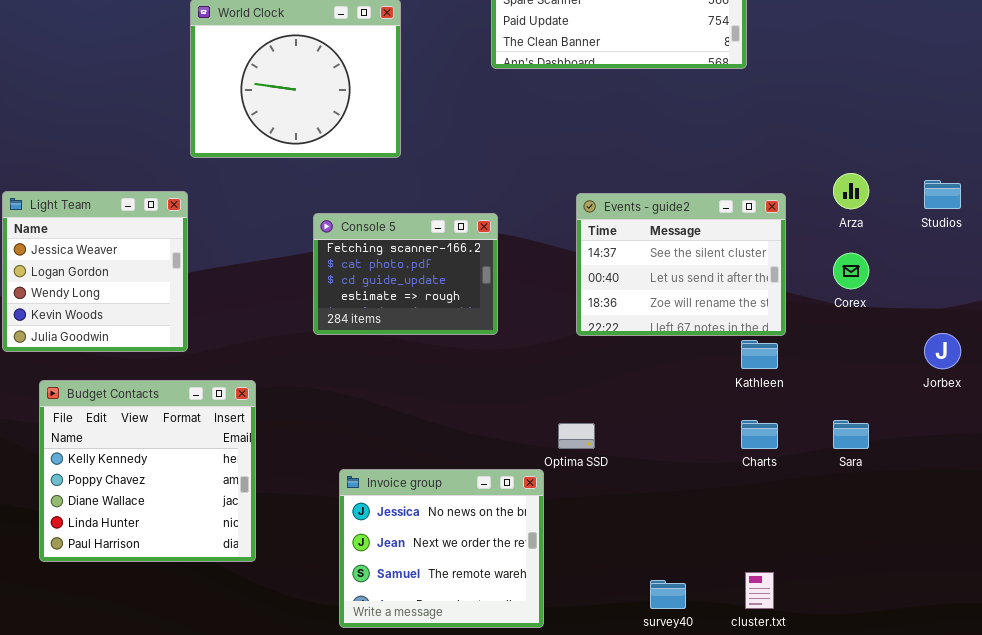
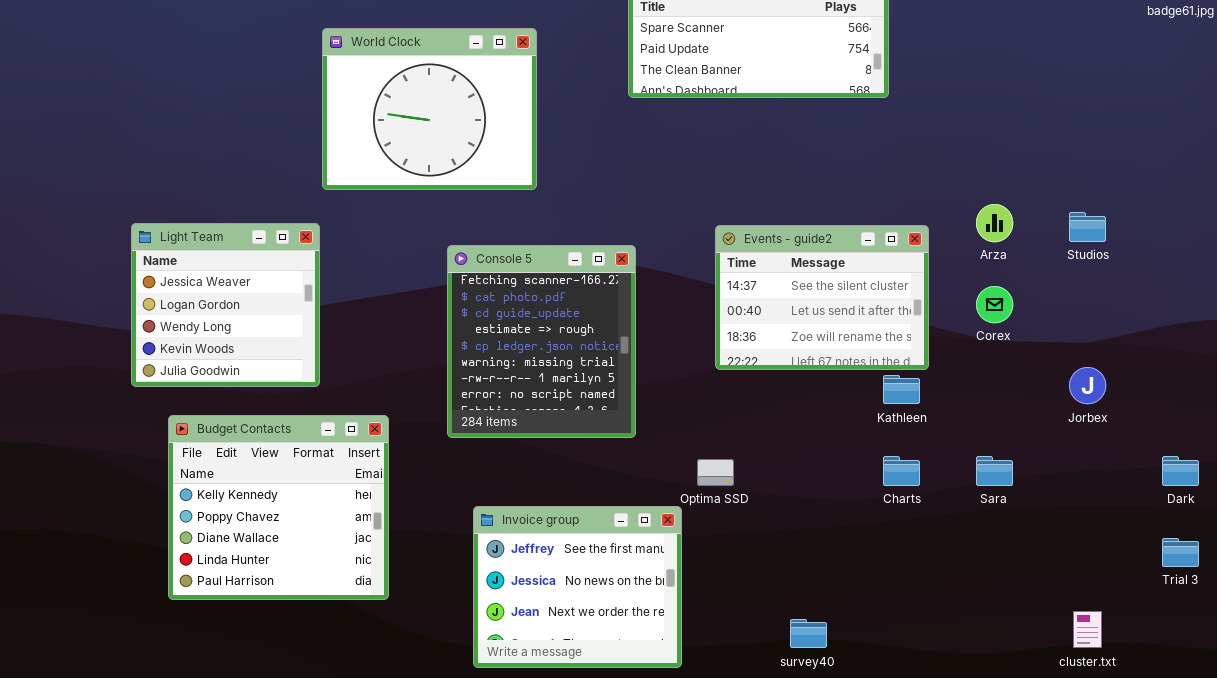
Console 5: [313,213,498,335] -> [447,245,636,438], resized
Invoice group: [339,469,544,628] -> [473,506,682,668], scrolled up 1 row
cluster.txt: [745,572,774,609] -> [1073,611,1102,648], moved

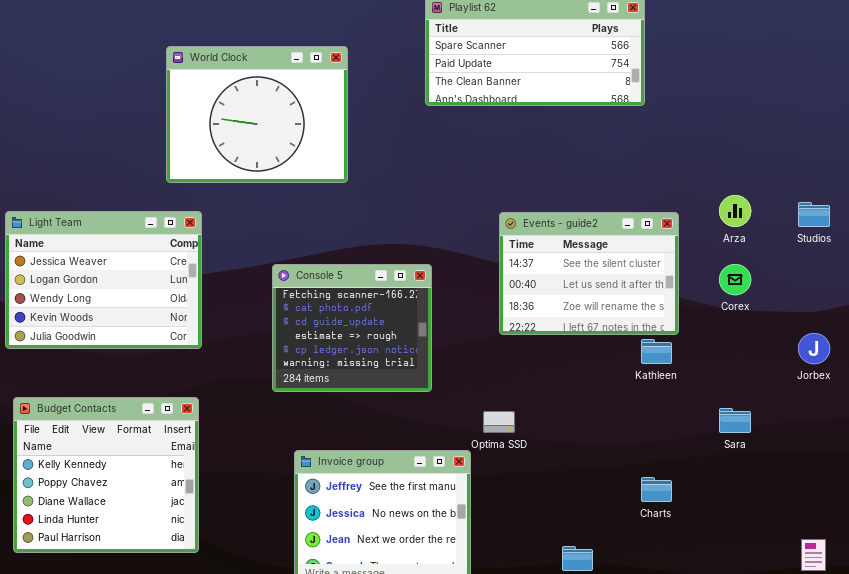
Light Team: [131,223,320,387] -> [5,211,202,349], resized
Console 5: [447,245,636,438] -> [272,264,432,392], resized
Budget Contacts: [168,415,389,600] -> [13,397,199,553], moved
Charts: [883,456,920,486] -> [641,477,672,502], moved

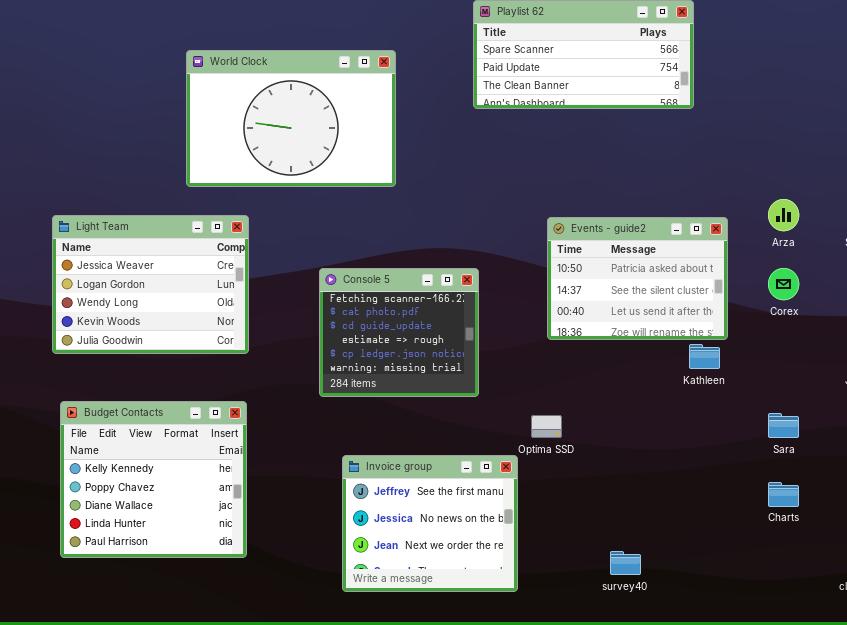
World Clock: [166,46,348,183] -> [186,50,396,187], resized
Events - guide2: [499,212,679,335] -> [547,217,728,340], scrolled up 1 row
Charts: [641,477,672,502] -> [768,482,799,507], moved

